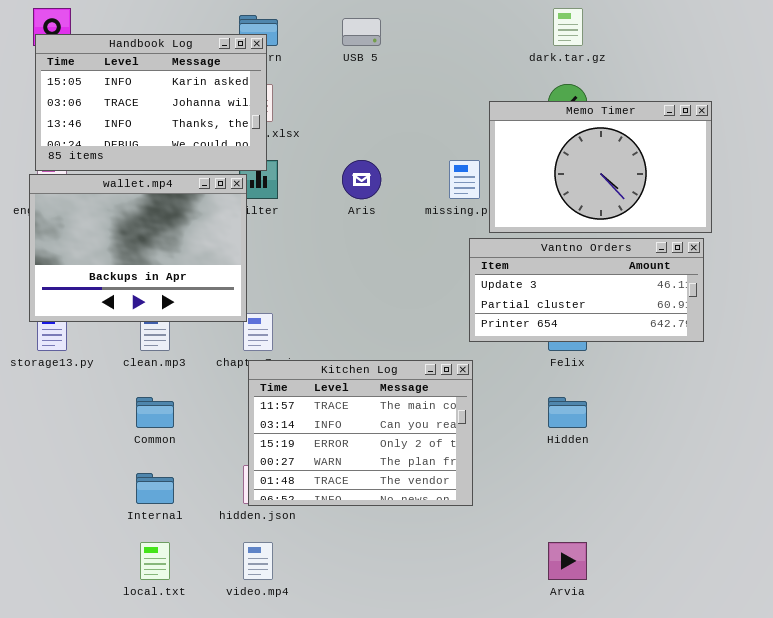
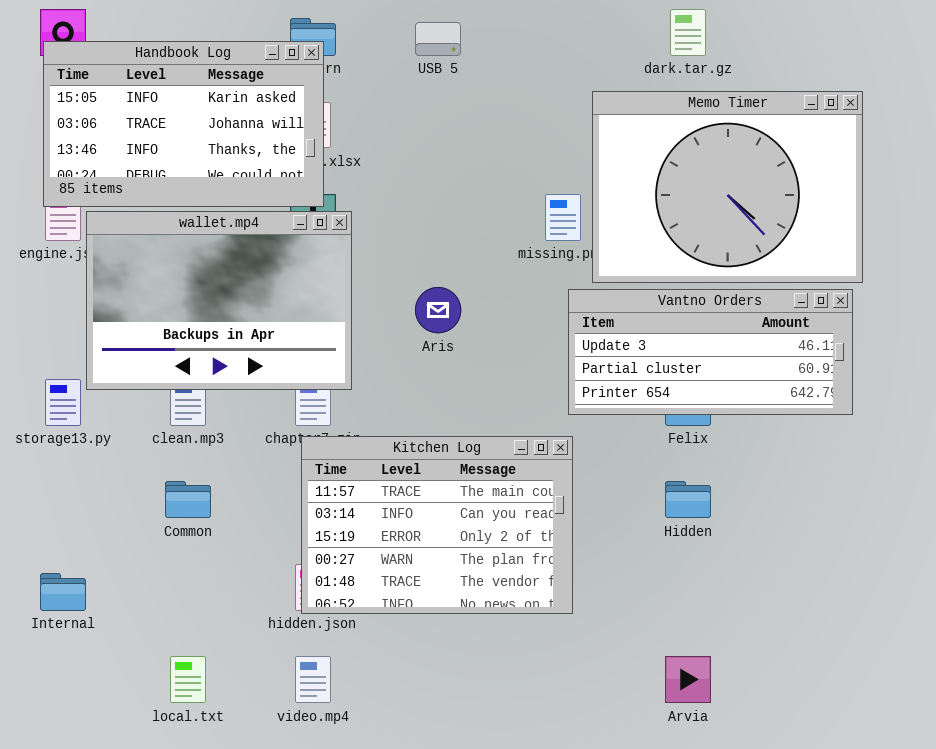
Memo Timer: [489,101,712,233] -> [592,91,863,283], resized
Aris: [342,160,381,199] -> [415,287,461,333], moved
wallet.mp4: [29,174,247,322] -> [86,211,352,390], moved
Internal: [136,473,174,504] -> [40,573,86,611], moved

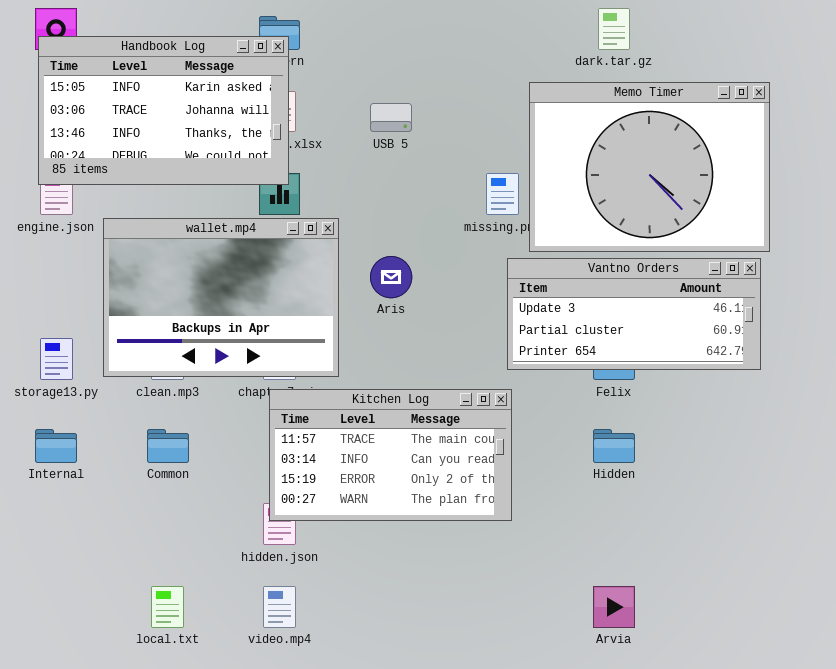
USB 5: [415,22,461,56] -> [370,103,412,132], moved
wallet.mp4: [86,211,352,390] -> [103,218,339,377], moved
Kitchen Log: [301,436,573,614] -> [269,389,512,521], resized
Internal: [40,573,86,611] -> [35,429,77,463], moved

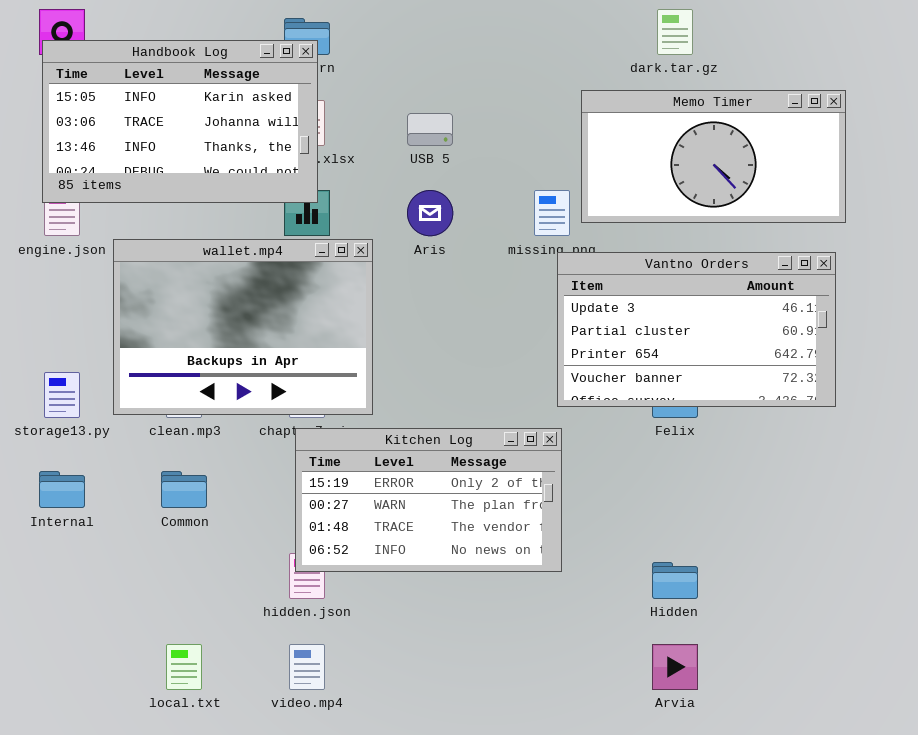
Memo Timer: [529,82,770,252] -> [581,90,846,223], resized
Aris: [370,256,412,298] -> [407,190,453,236], moved
Vantno Orders: [507,258,761,370] -> [557,252,836,407], resized
Kitchen Log: [269,389,512,521] -> [295,428,562,572], scrolled down 2 rows
Hidden: [593,429,635,463] -> [652,562,698,599], moved

